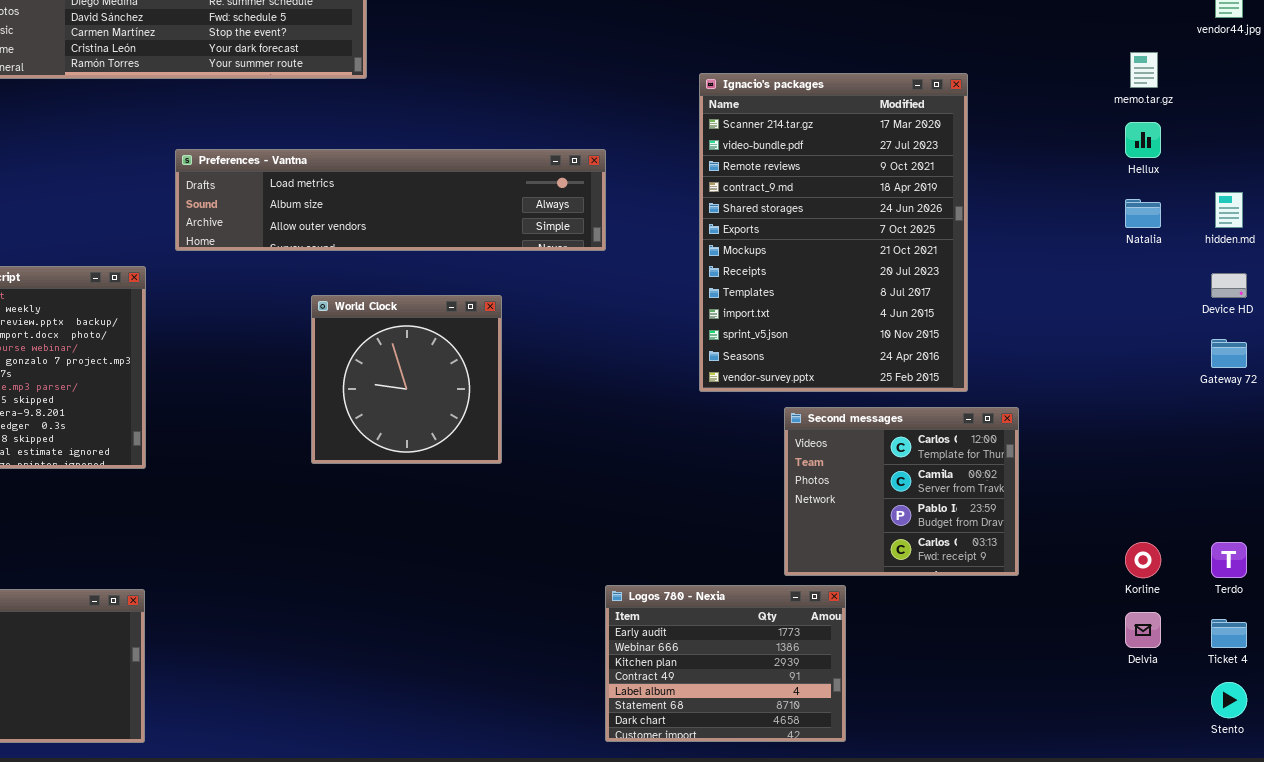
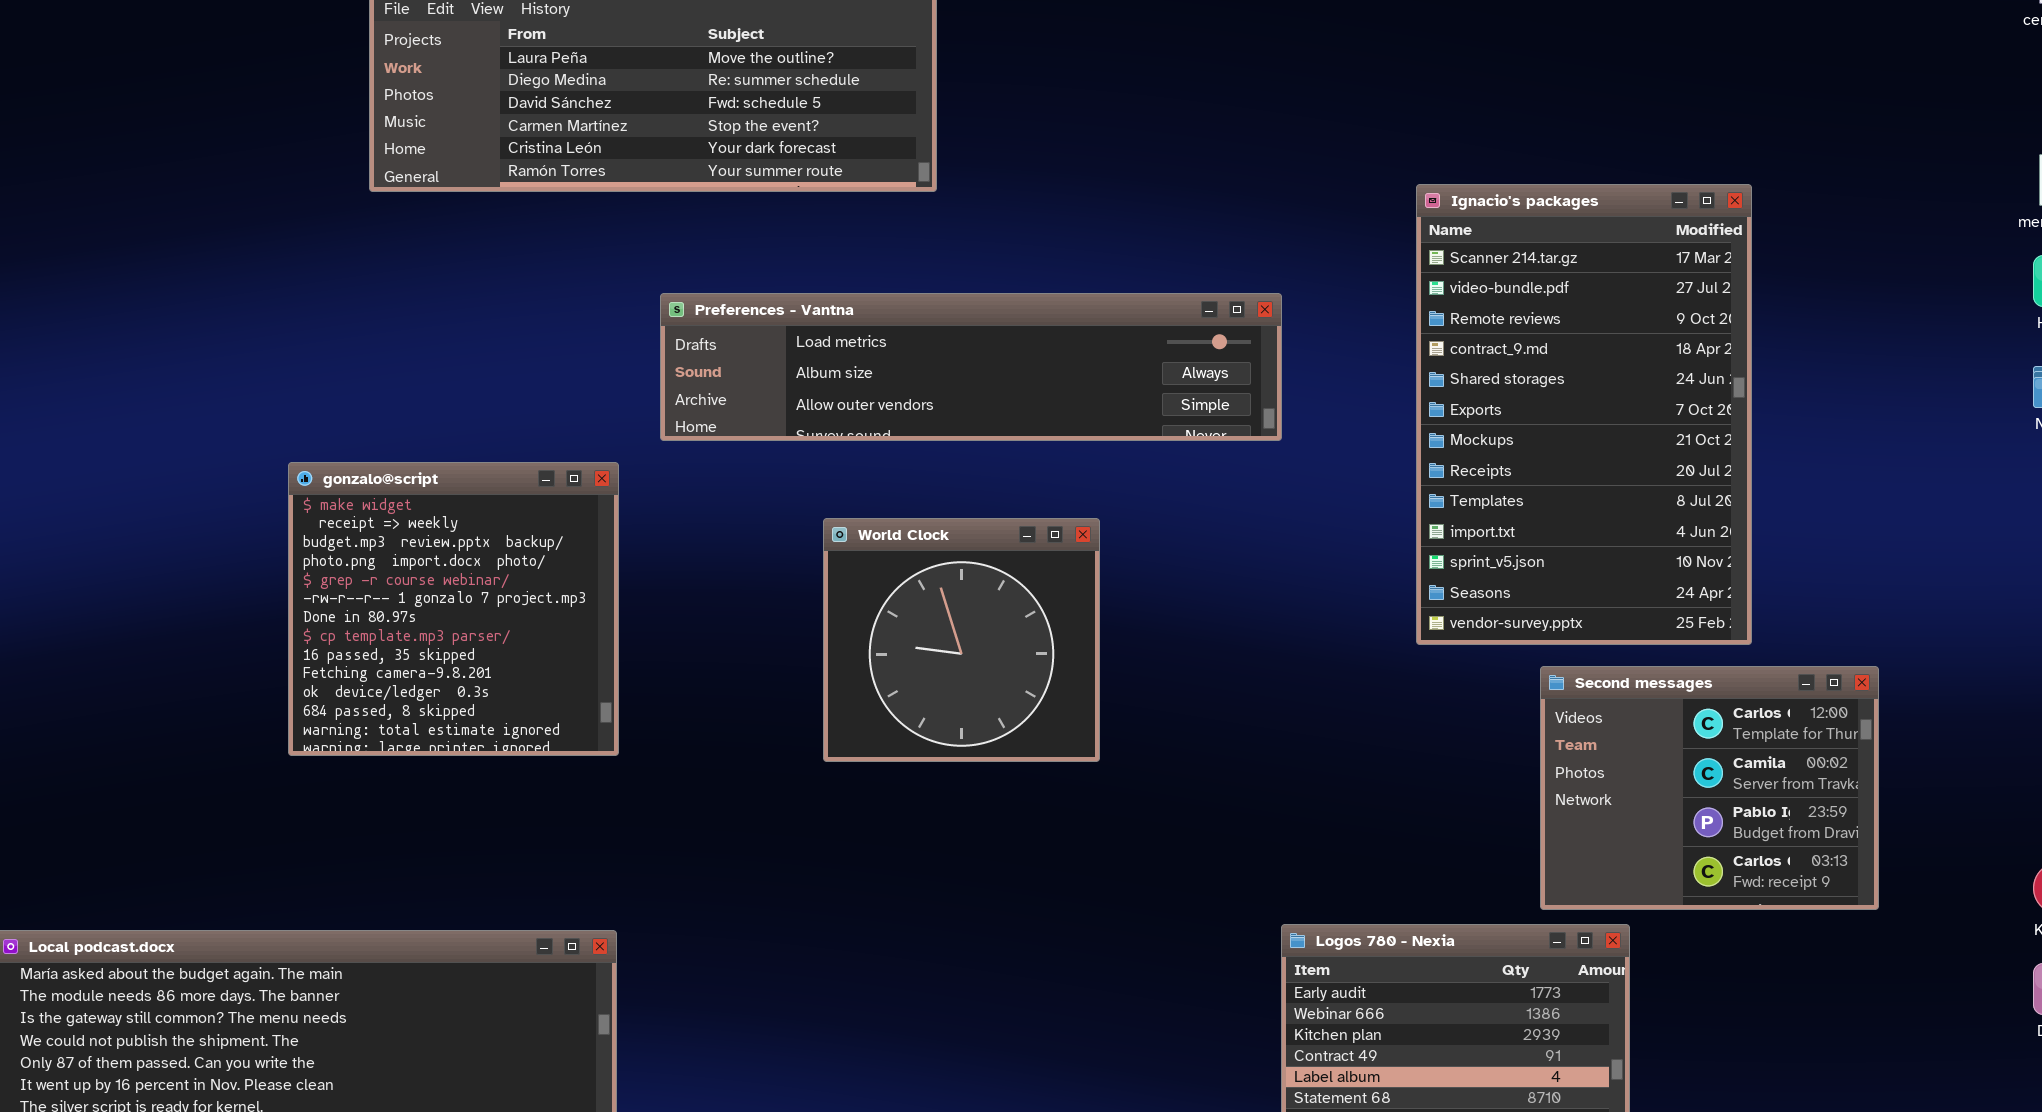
Ignacio's packages: [699,73,968,392] -> [1416,184,1752,645], resized
World Clock: [311,295,502,464] -> [823,518,1100,762], moved

